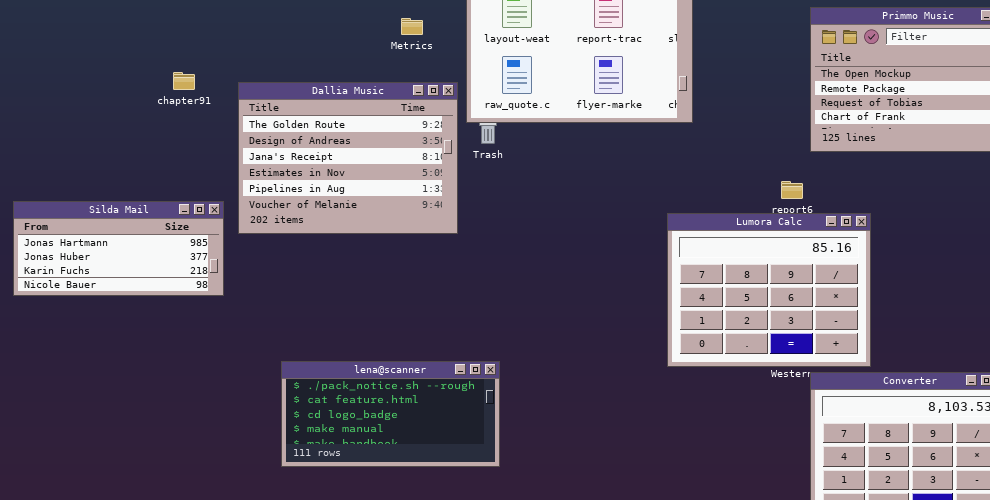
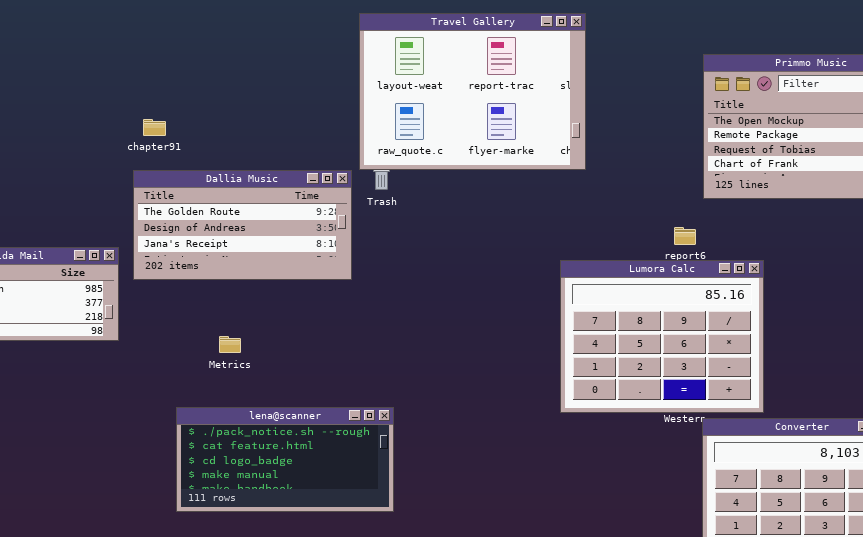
Metrics: [401,18,423,35] -> [219,336,241,353], moved
chapter91: [173,72,195,90] -> [143,119,166,136], moved
Dallia Music: [238,82,458,234] -> [133,170,352,280], resized

